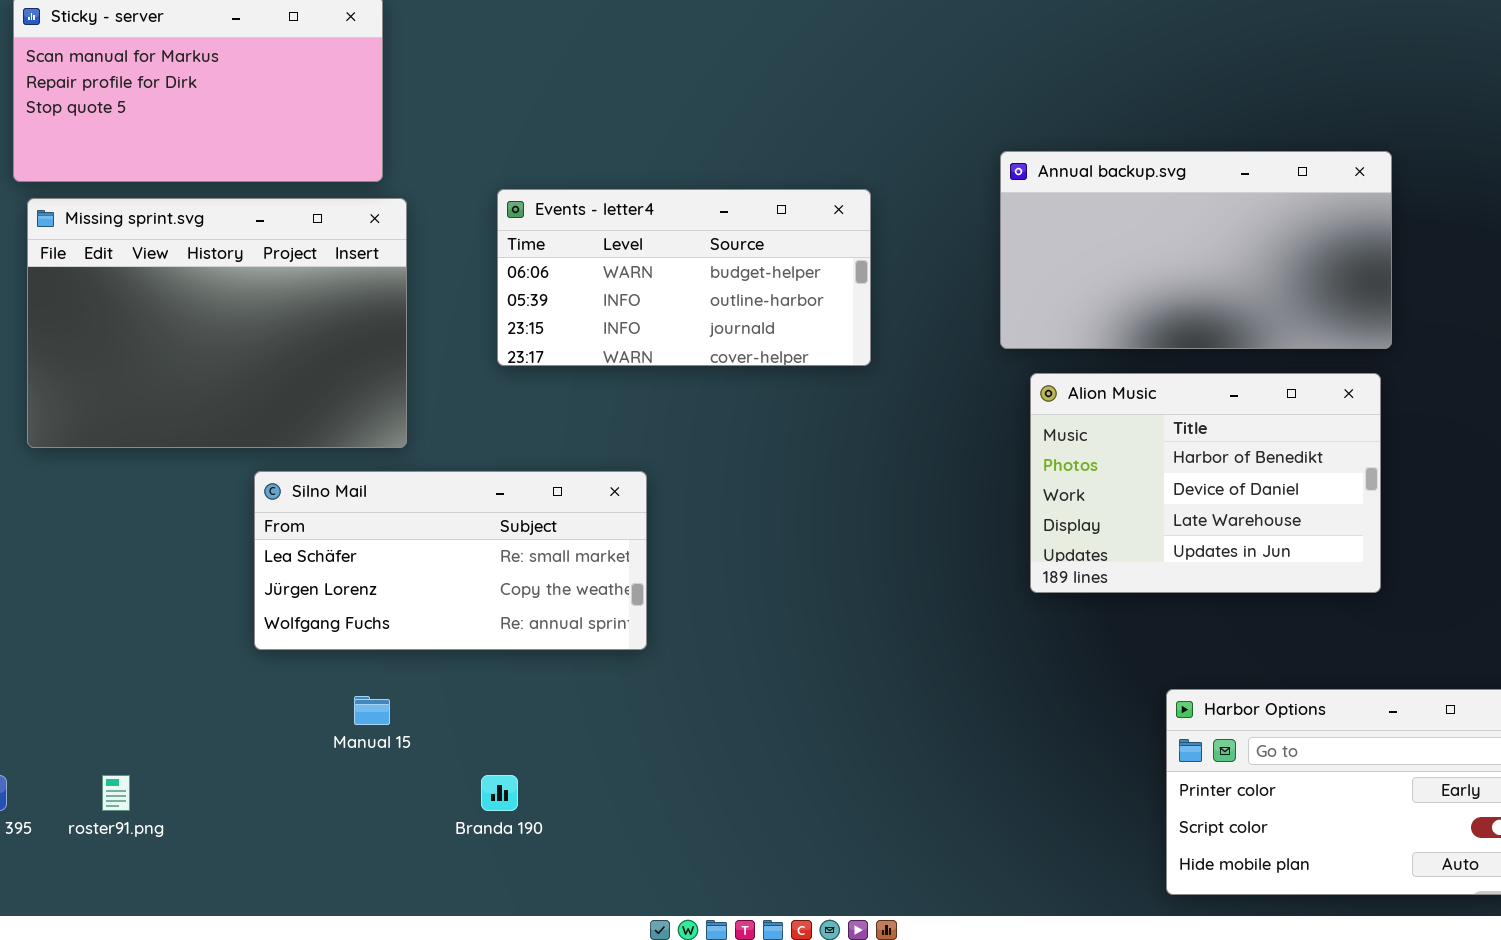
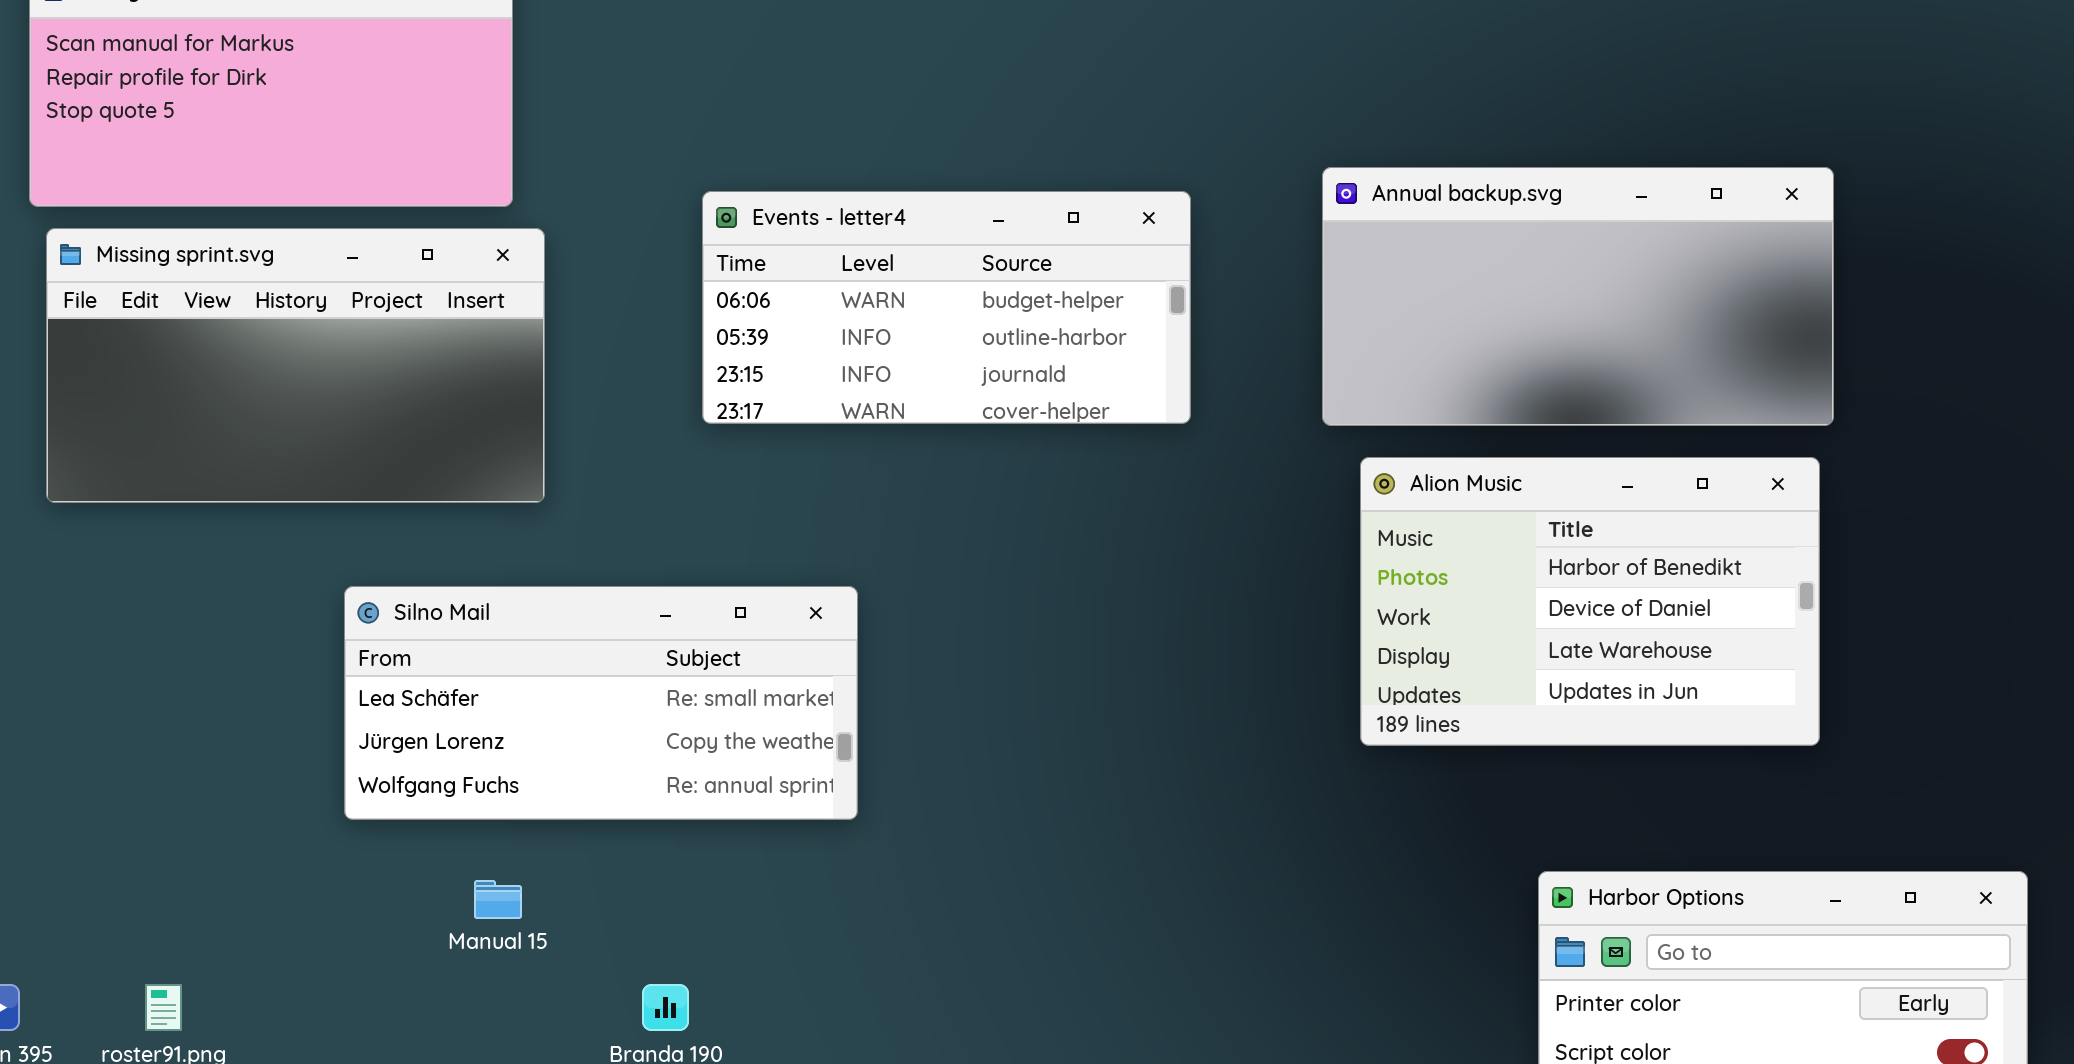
Events - letter4: [497,189,871,366] -> [702,191,1191,424], moved
Missing sprint.svg: [27,198,407,448] -> [46,228,545,503], resized

